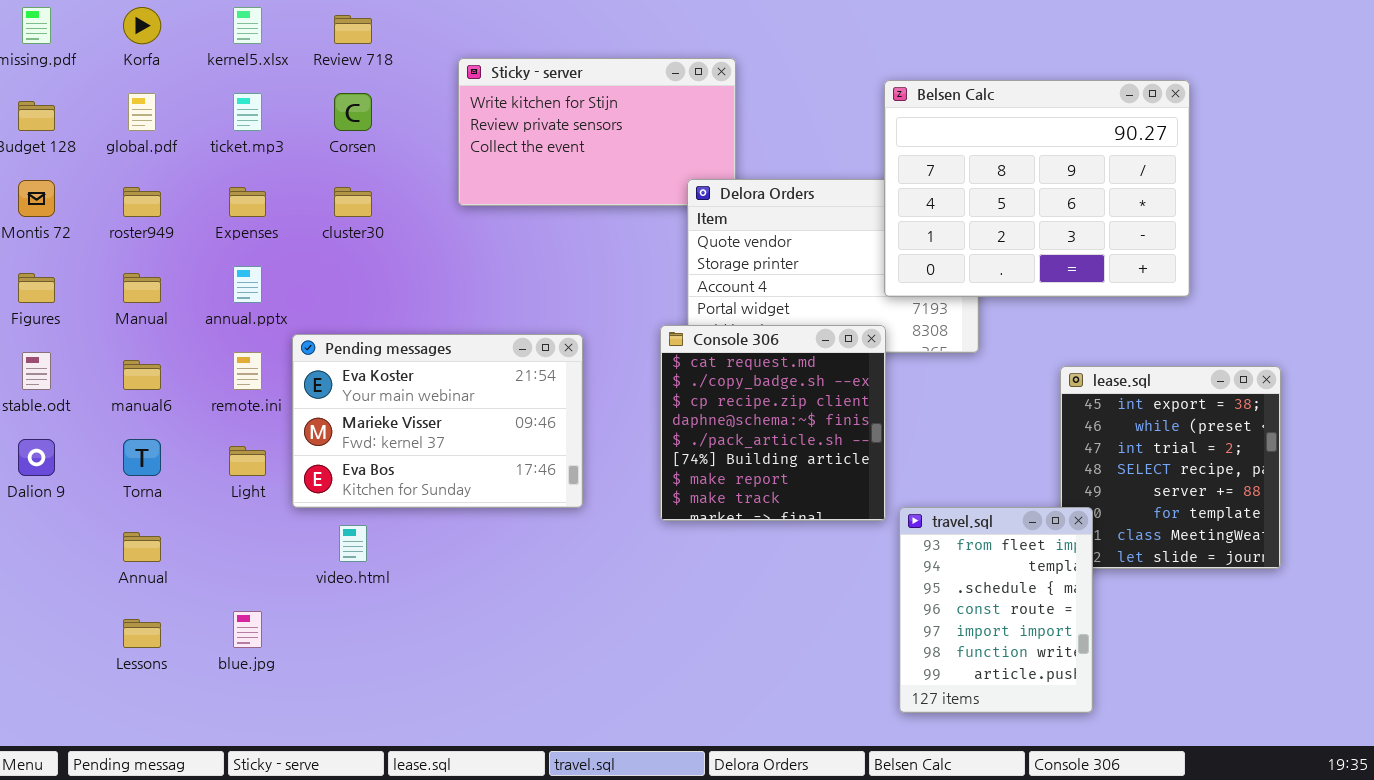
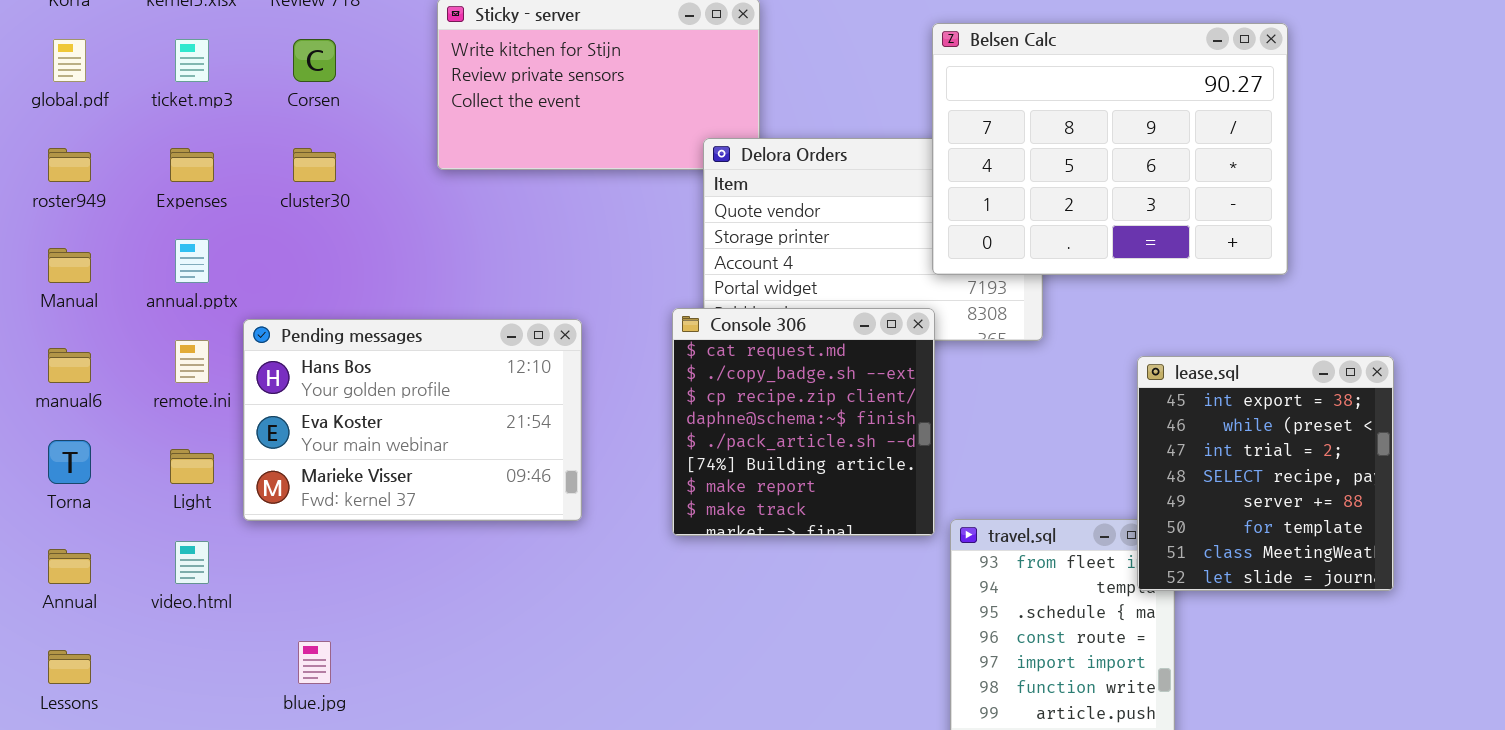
Pending messages: [292,334,583,508] -> [243,319,582,521], scrolled up 1 row
lease.sql: [1060,366,1281,569] -> [1137,356,1394,591], raised
video.html: [339,525,367,562] -> [175,541,209,584], moved
blue.jpg: [233,611,262,648] -> [298,641,331,684], moved

